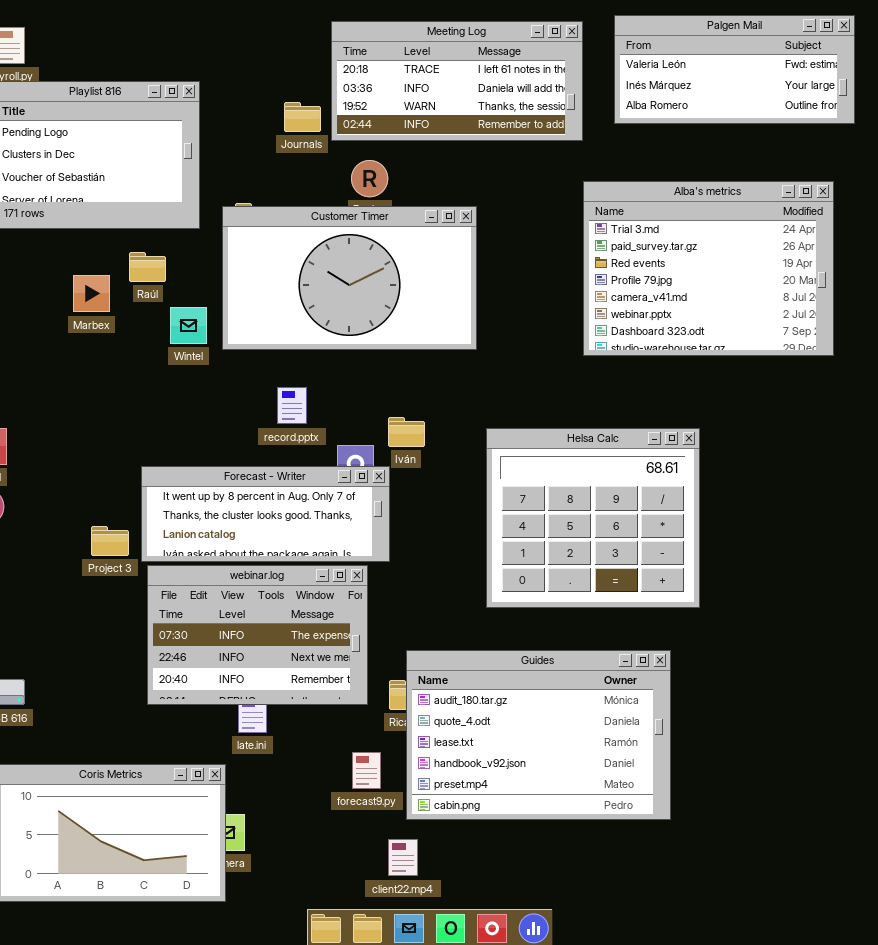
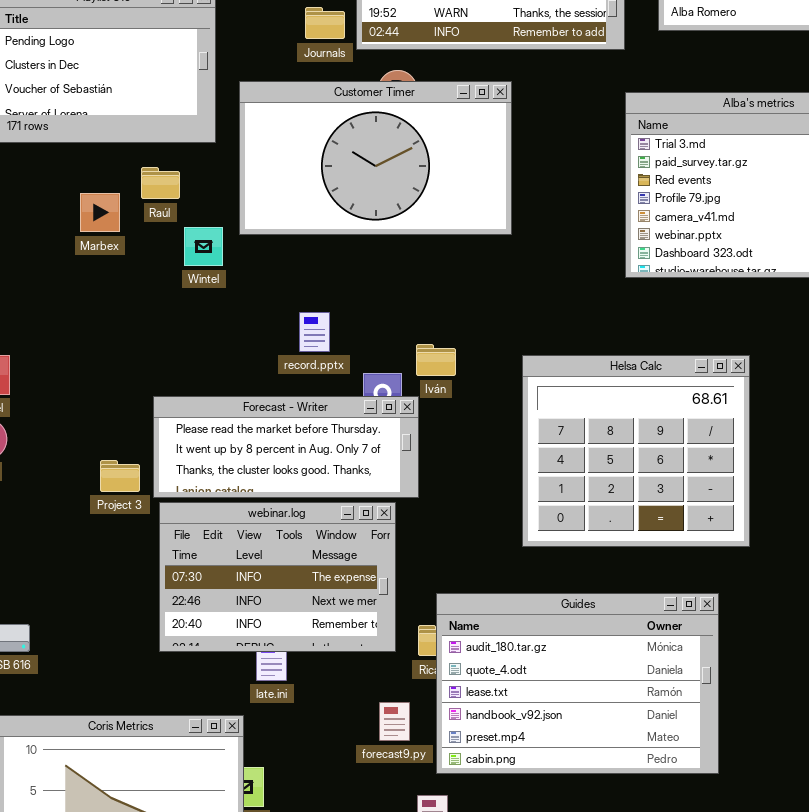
Customer Timer: [222,206,477,350] -> [239,81,512,235], moved
Forecast - Writer: [141,466,390,562] -> [153,396,419,498], scrolled up 1 row

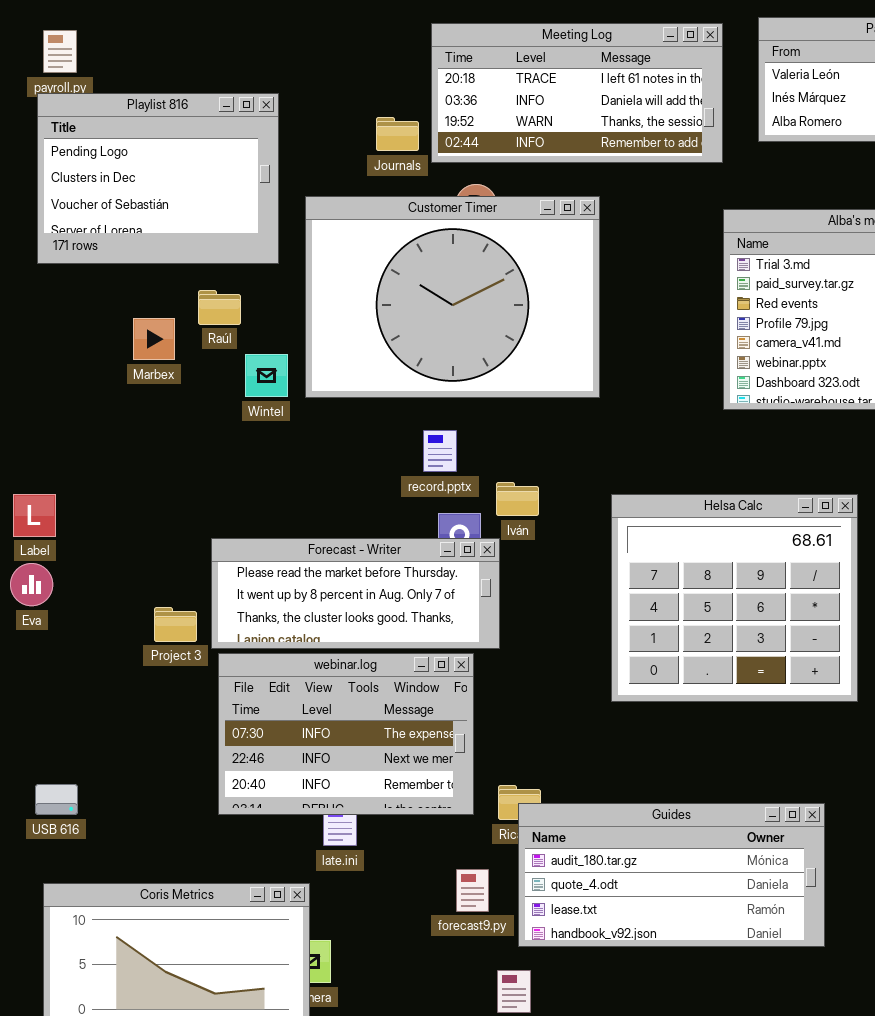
Customer Timer: [239,81,512,235] -> [305,196,600,398], resized
record.pptx: [299,312,330,352] -> [423,430,457,472], moved
Guides: [436,593,719,774] -> [518,803,825,947], resized

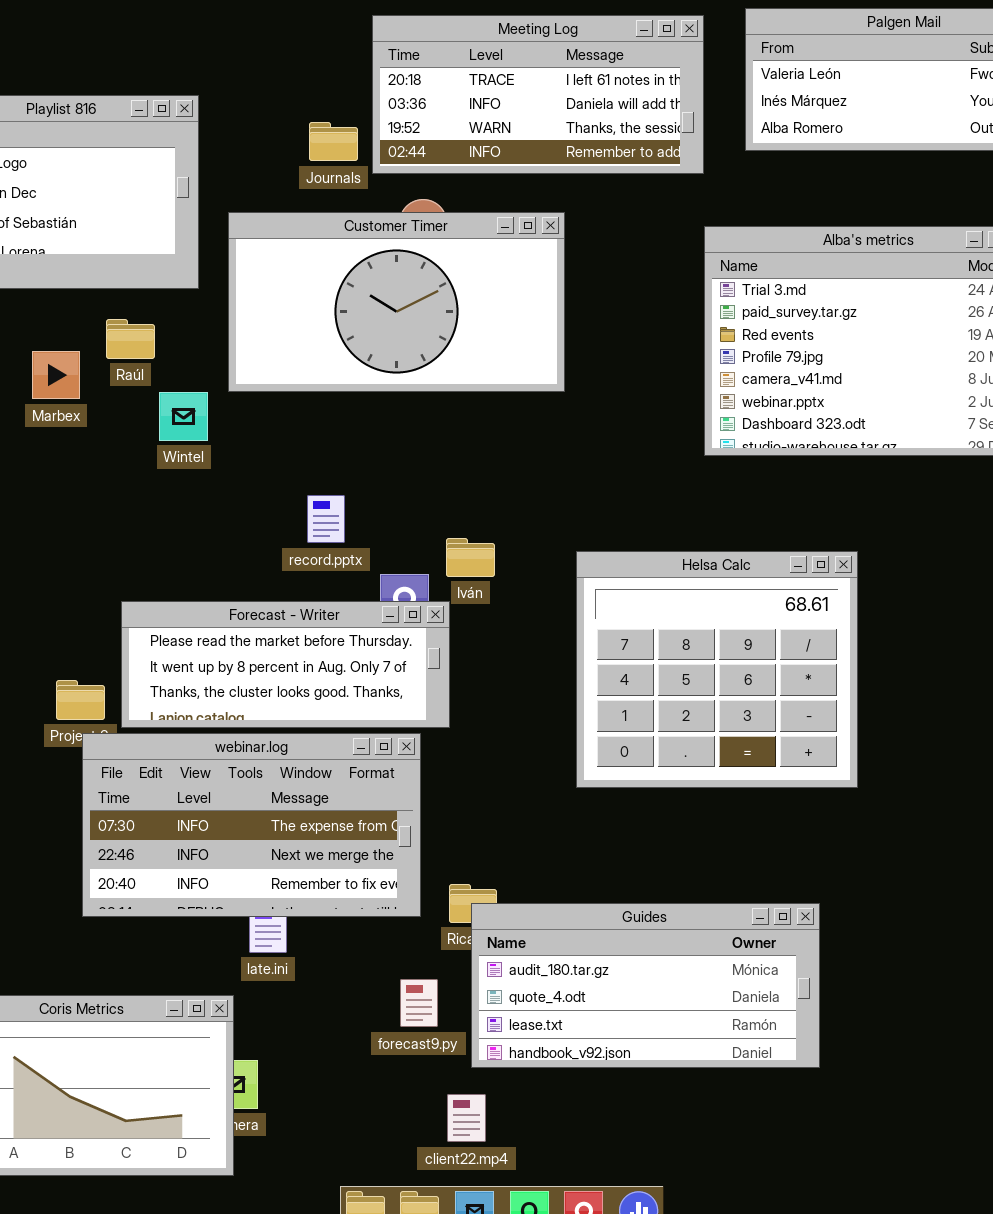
Customer Timer: [305,196,600,398] -> [228,212,565,392], resized
record.pptx: [423,430,457,472] -> [307,495,345,543], moved
webinar.log: [218,653,474,815] -> [82,733,421,917], resized

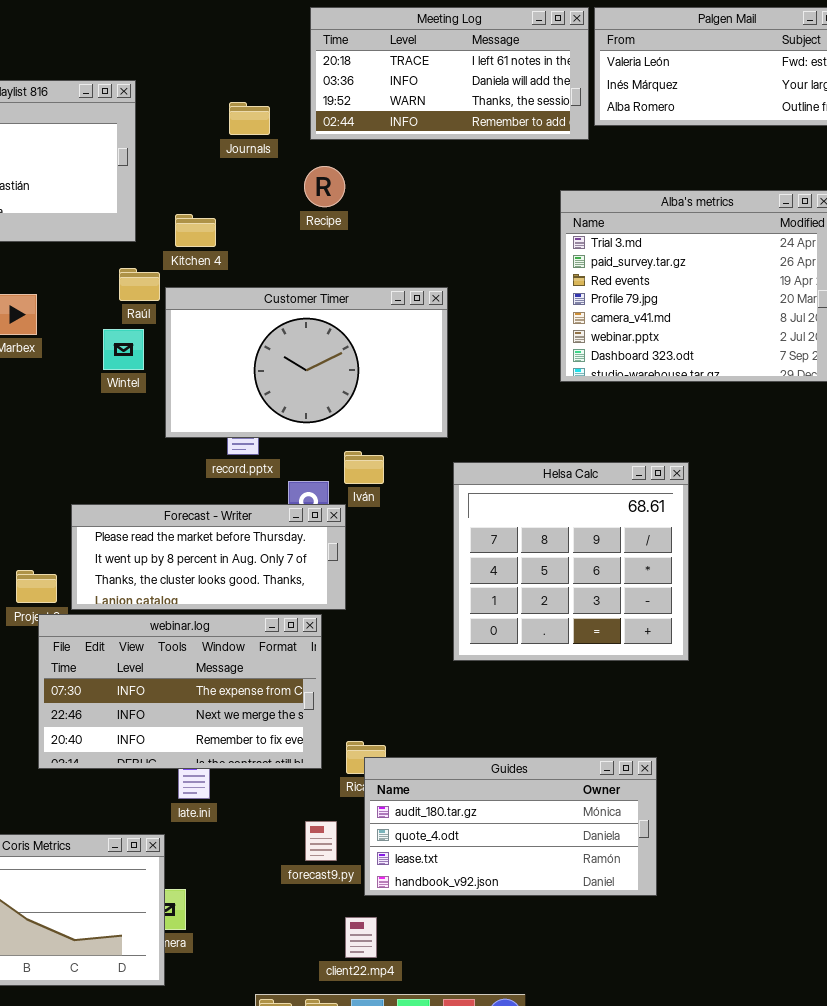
Meeting Log: [372,15,704,174] -> [310,7,589,140], moved
Customer Timer: [228,212,565,392] -> [165,287,448,438], moved
Raúl: [106,319,155,359] -> [119,268,160,301], moved

